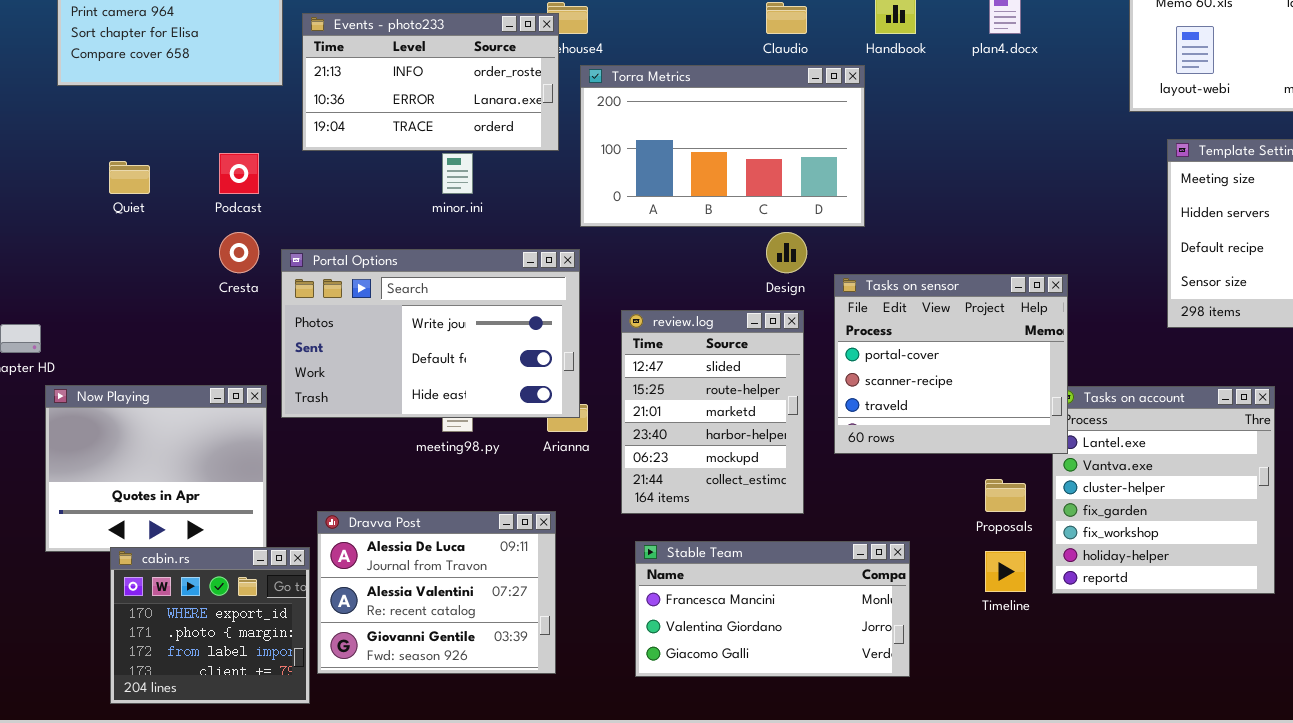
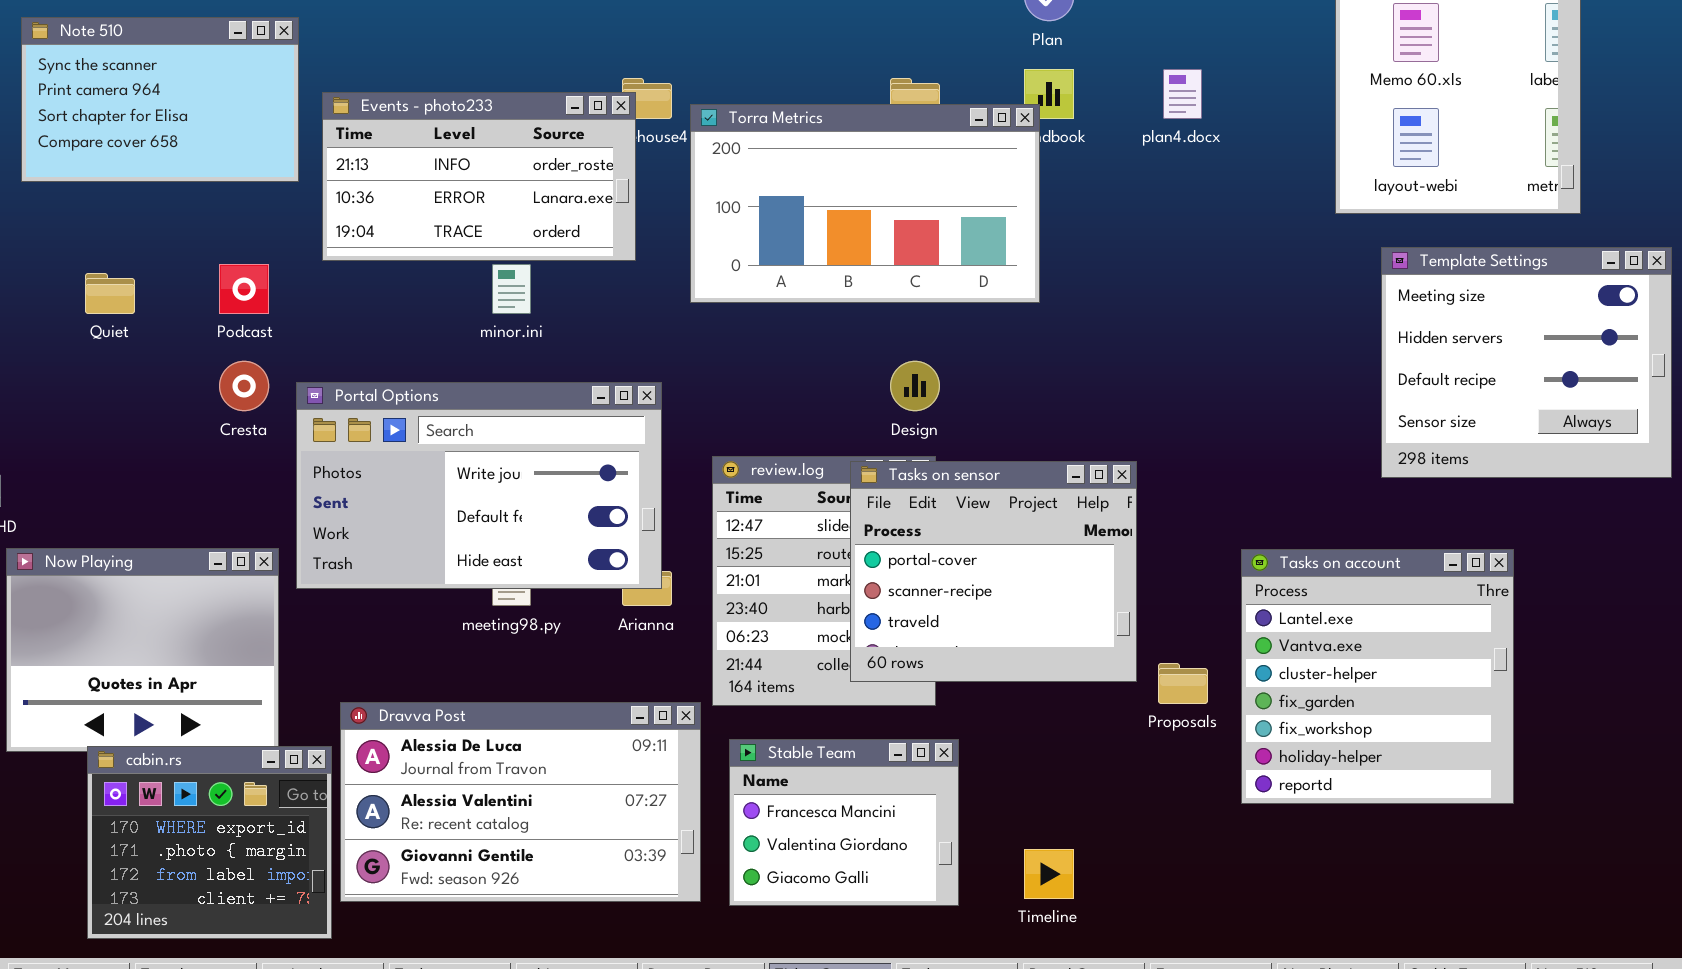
Torra Metrics: [580,65,865,227] -> [690,104,1040,303], moved
Tasks on sensor: [834,274,1068,454] -> [850,461,1137,682], moved
Dravva Post: [317,511,556,674] -> [340,702,701,902], resized
Stable Team: [635,541,910,677] -> [729,739,959,906], resized
Timeline: [985,551,1026,592] -> [1024,849,1074,899], moved

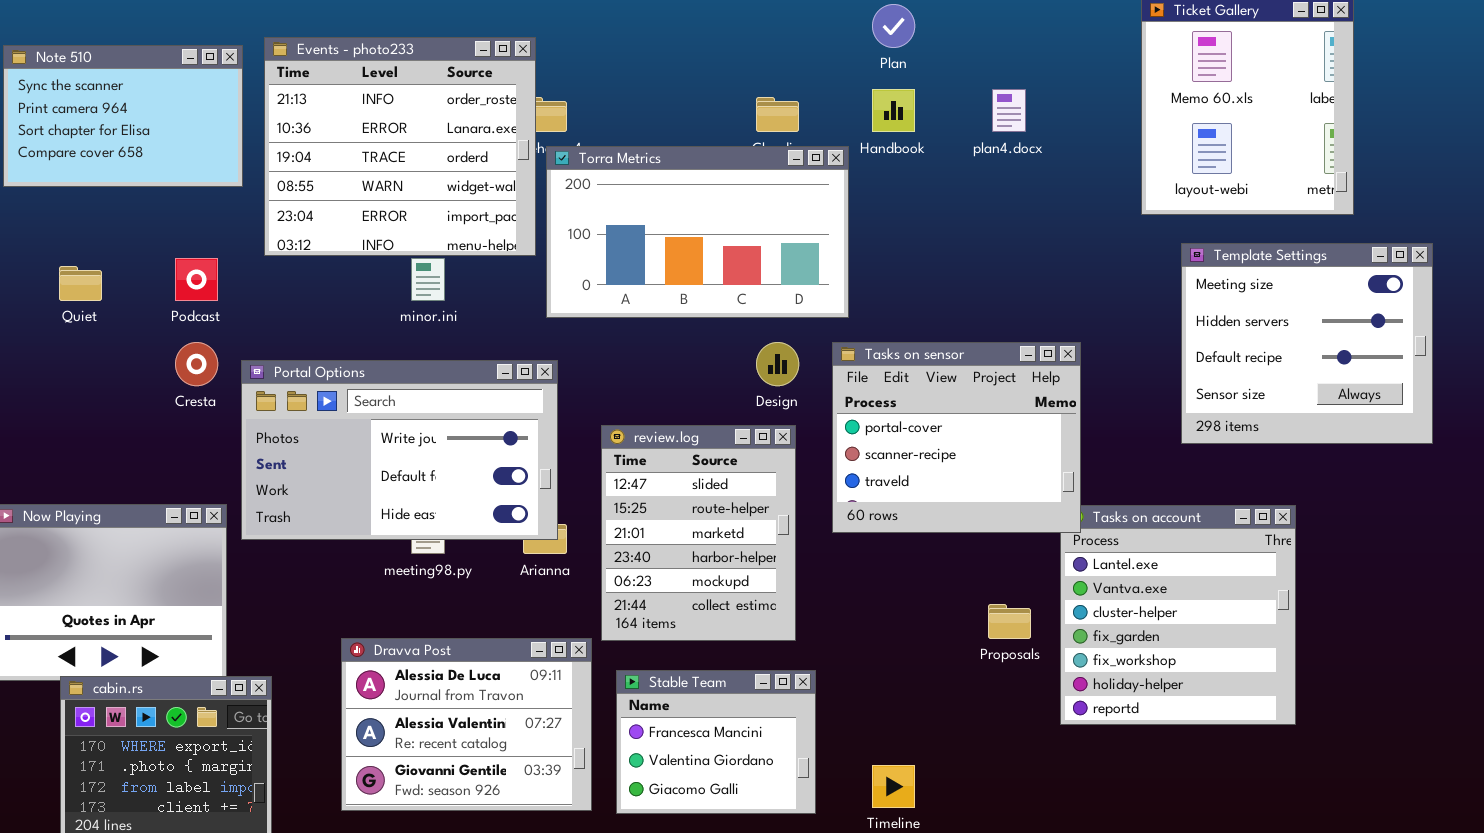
Events - photo233: [322,92,636,261] -> [264,37,536,256], resized
Torra Metrics: [690,104,1040,303] -> [546,146,849,318], moved
Tasks on sensor: [850,461,1137,682] -> [832,342,1081,533], moved
Dravva Post: [340,702,701,902] -> [341,638,592,811], resized

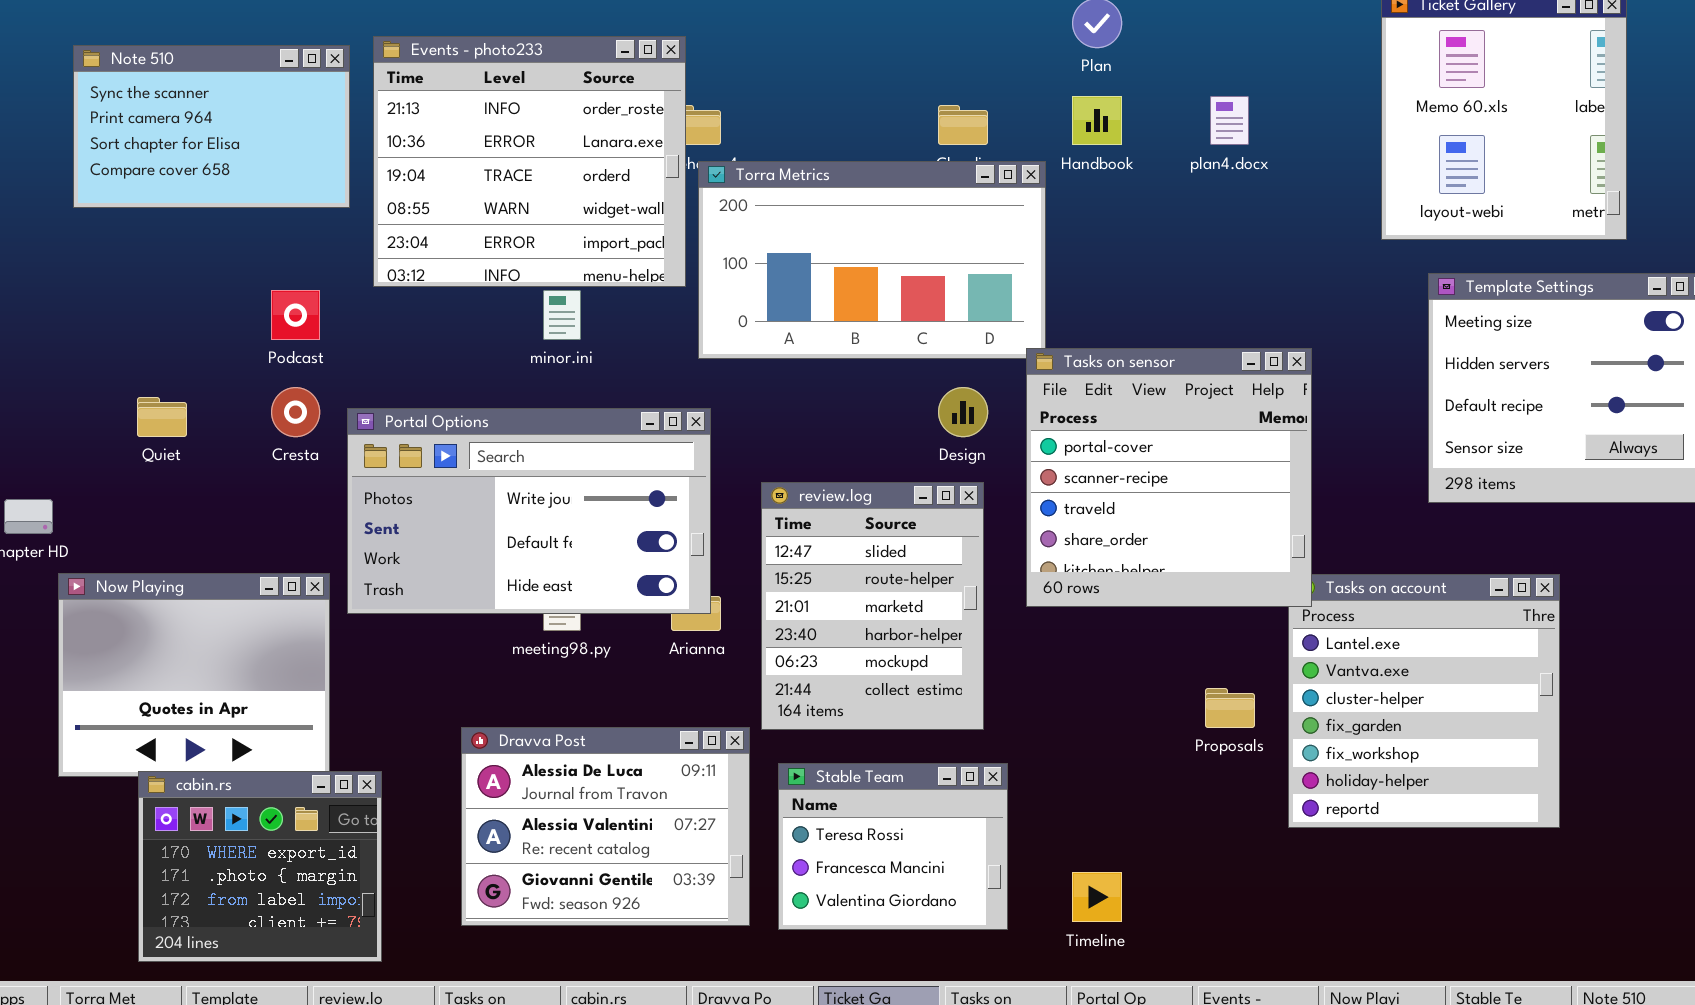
Quiet: [59,266,102,301] -> [137,397,187,437], moved
Tasks on sensor: [832,342,1081,533] -> [1026,348,1312,607], resized
Stable Team: [616,670,816,814] -> [778,763,1008,930], scrolled up 1 row

